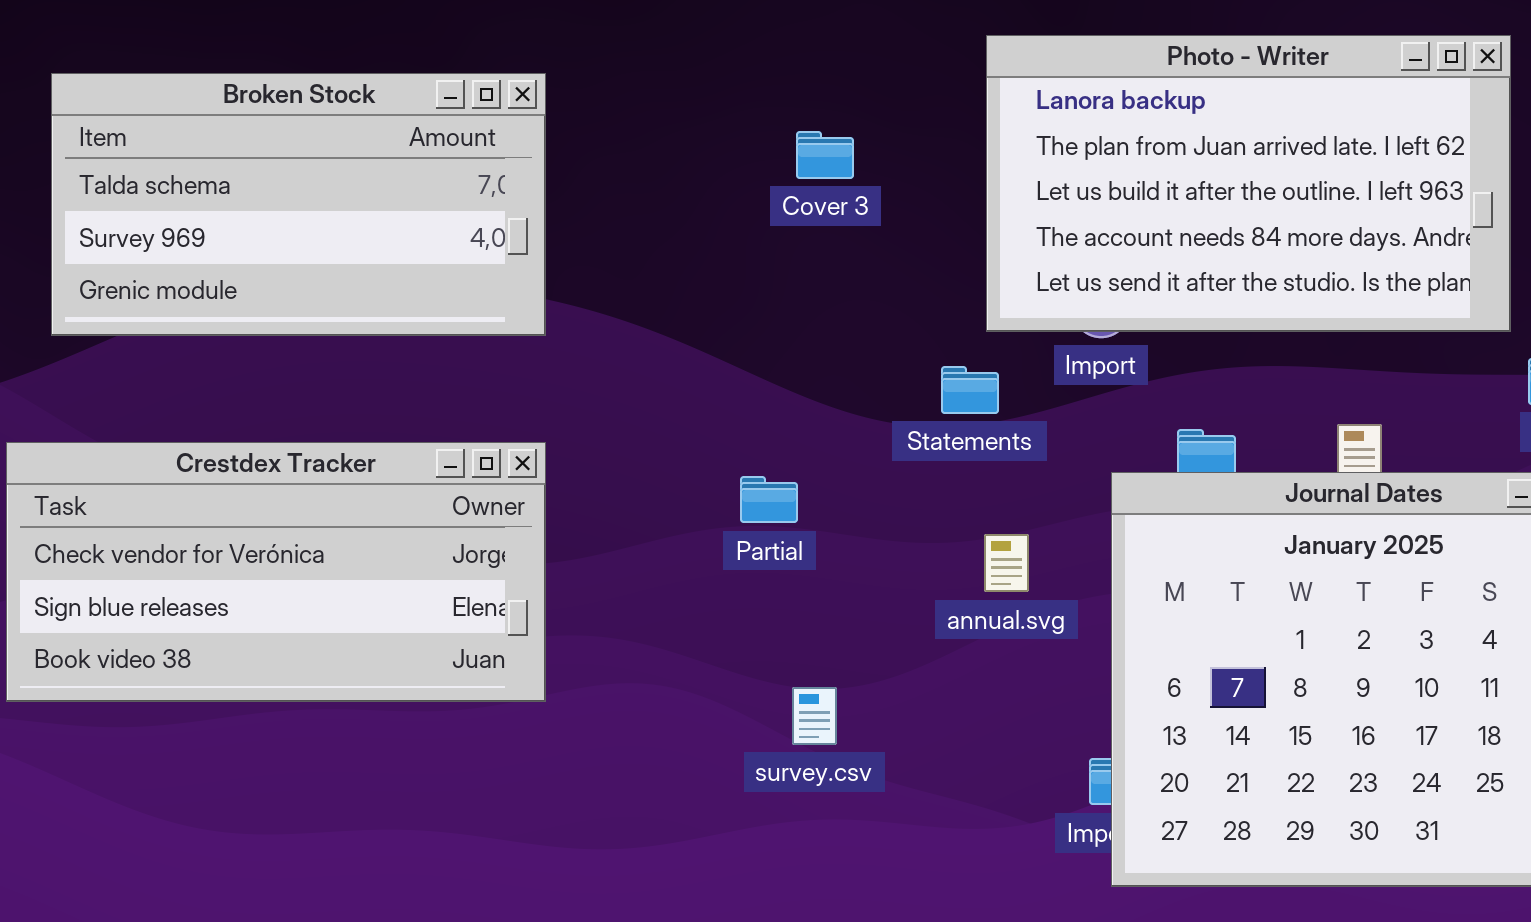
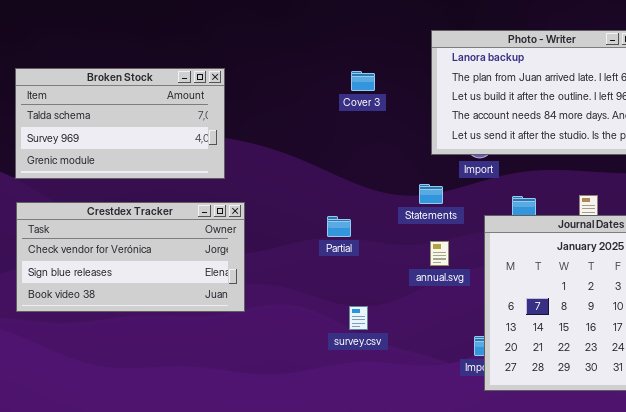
Broken Stock: [51,73,546,336] -> [15,68,225,179], moved
Statements: [941,366,999,414] -> [419,184,443,204], moved

